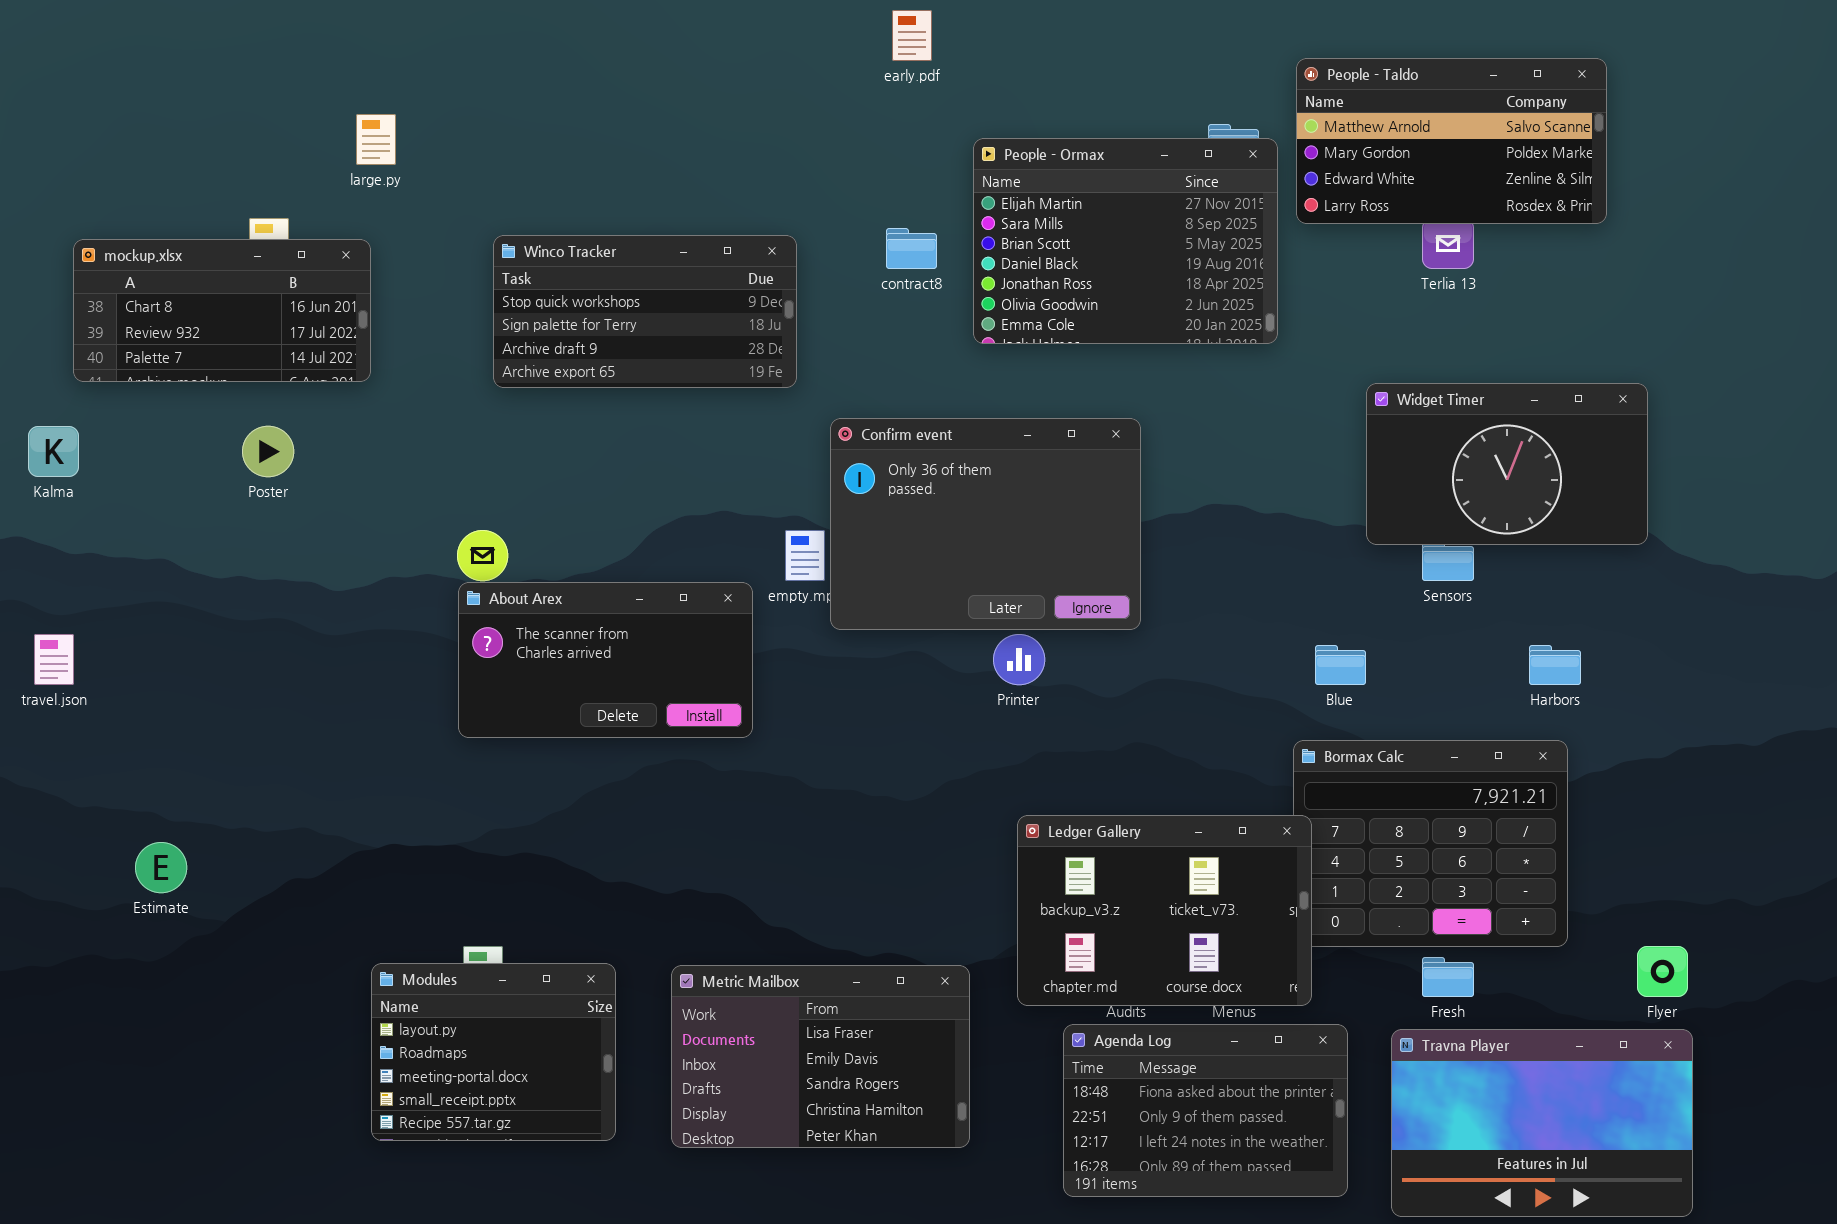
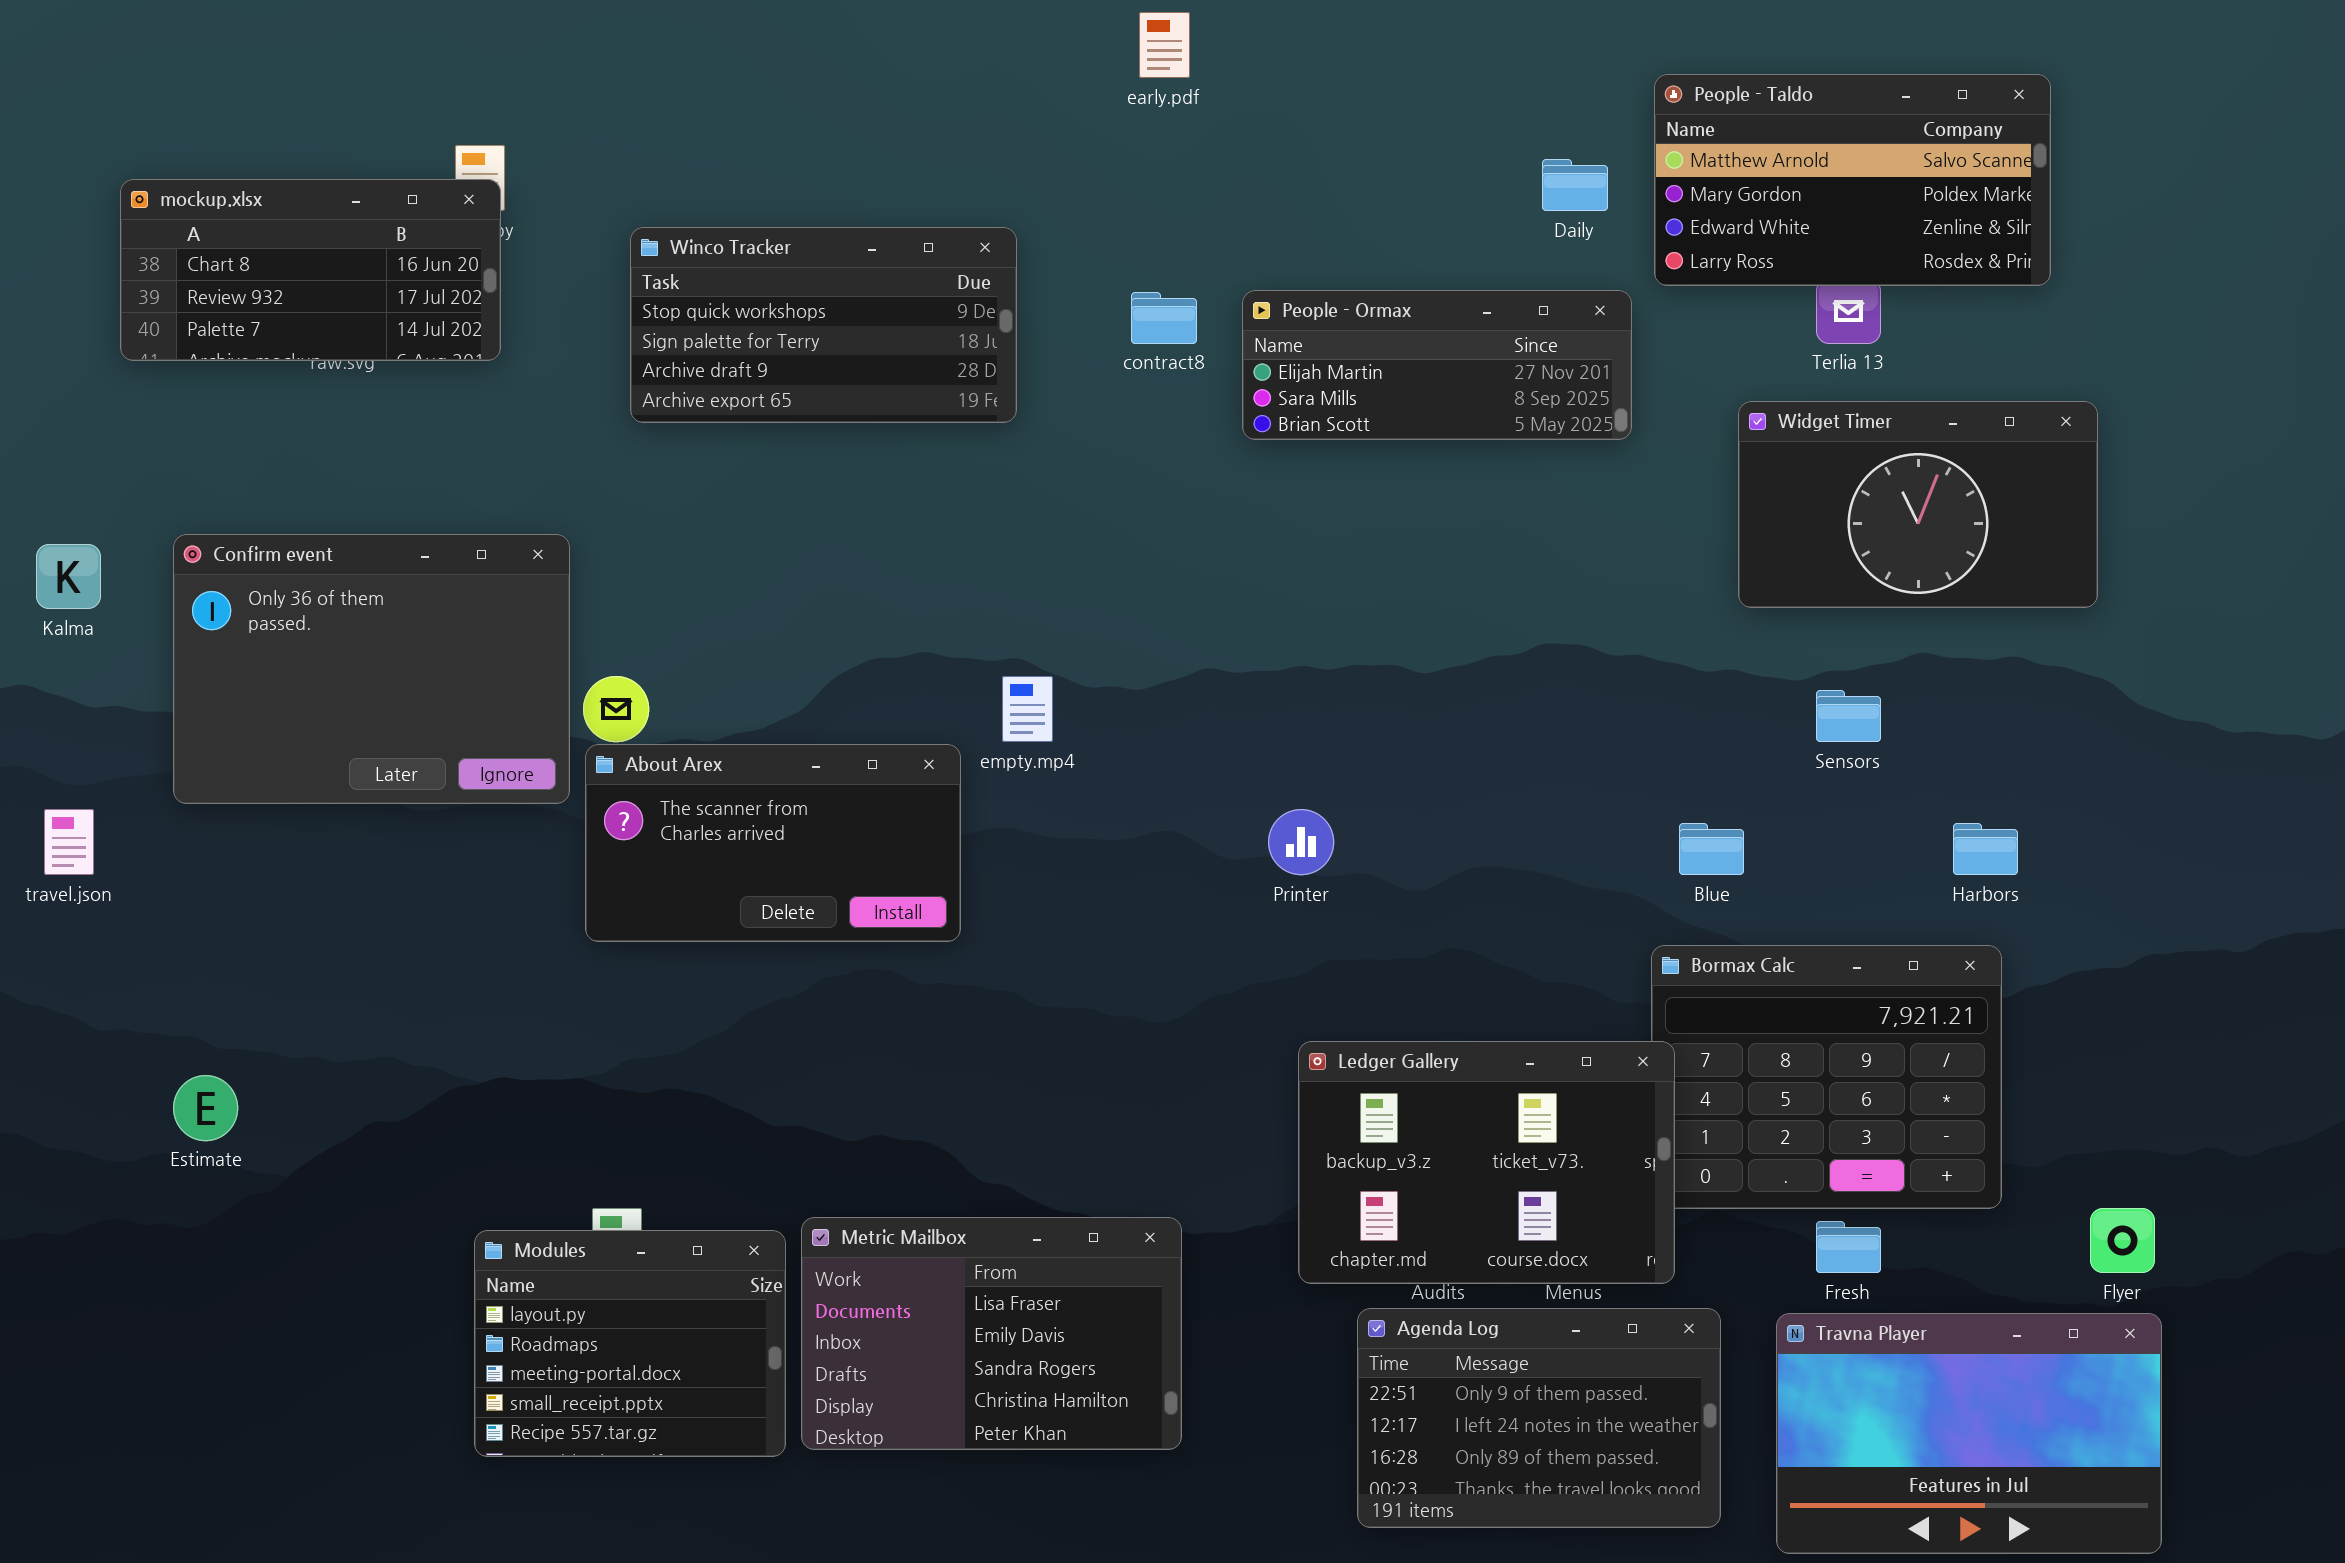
People - Ormax: [973,138,1278,344] -> [1242,290,1632,440], resized
Winco Tracker: [493,235,797,388] -> [630,227,1017,423], moved
mockup.xlsx: [73,239,371,382] -> [120,179,501,361], moved
Widget Timer: [1366,383,1648,545] -> [1738,401,2098,608], moved
Confirm event: [830,418,1141,630] -> [173,534,570,804], moved
Metric Mailbox: [671,965,970,1148] -> [801,1217,1182,1450], moved
Agenda Log: [1063,1024,1348,1197] -> [1357,1308,1721,1528], scrolled down 1 row

